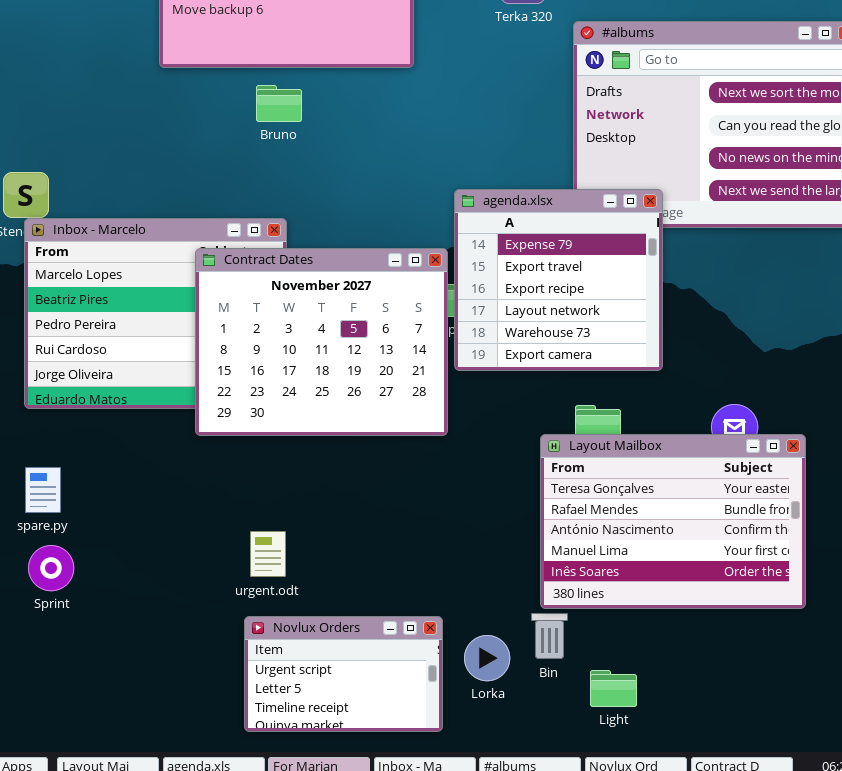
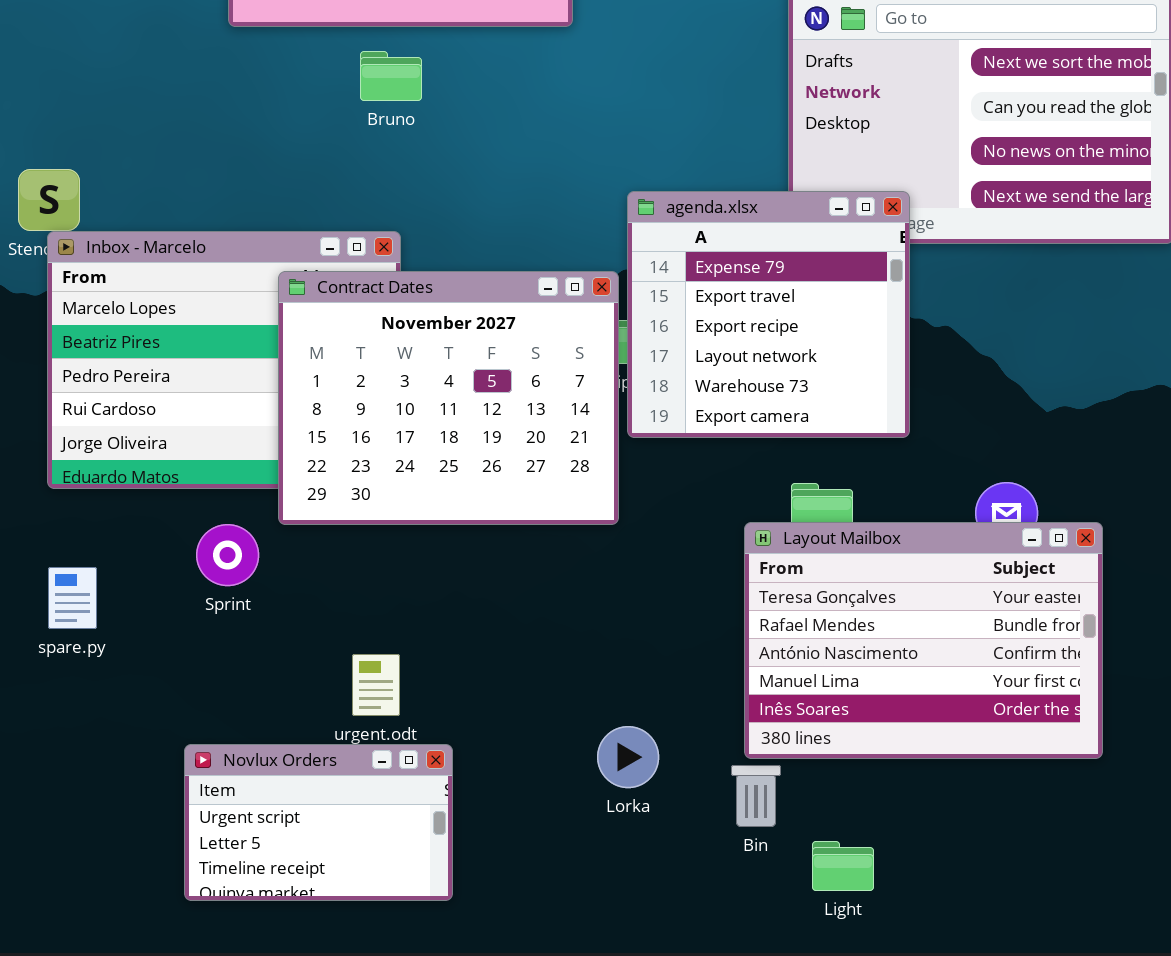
Sprint: [28,545,74,591] -> [196,524,259,586], moved
Novlux Orders: [244,616,443,732] -> [184,744,453,901], moved
Lorka: [464,635,510,681] -> [597,726,659,788], moved

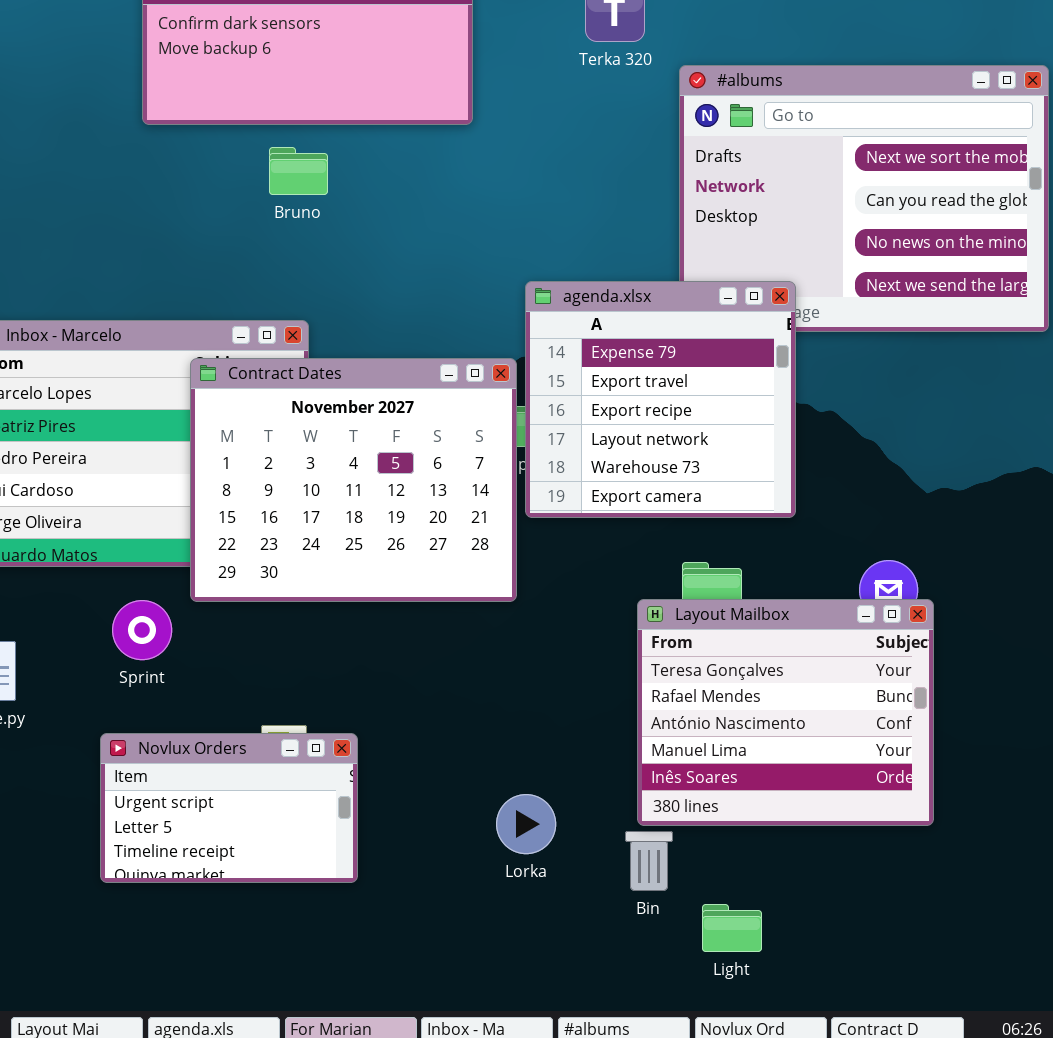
Layout Mailbox: [744,522,1103,759] -> [637,599,934,826], resized
Novlux Orders: [184,744,453,901] -> [100,733,358,883], moved

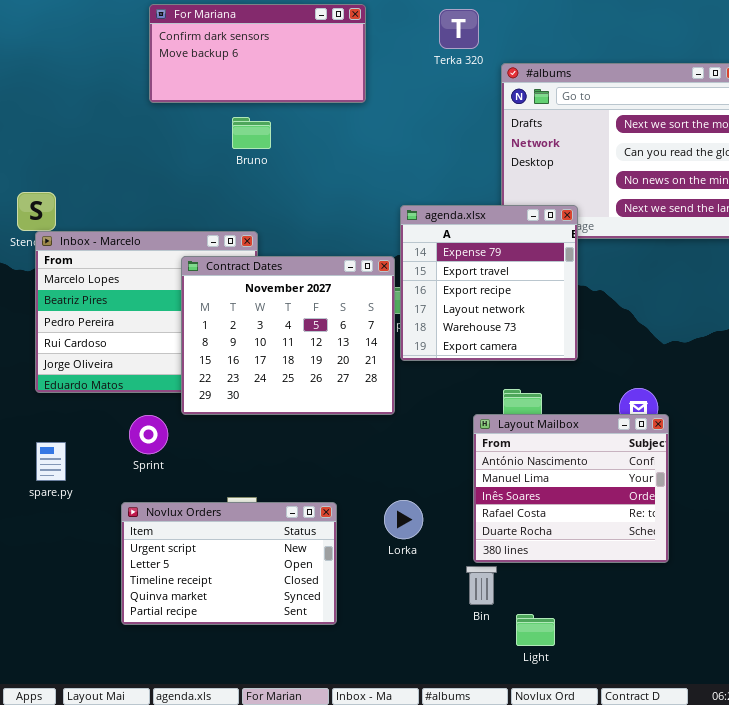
Layout Mailbox: [637,599,934,826] -> [473,414,669,563], scrolled down 2 rows
Novlux Orders: [100,733,358,883] -> [121,502,337,625], resized
Lorka: [496,794,556,854] -> [384,500,423,539], moved

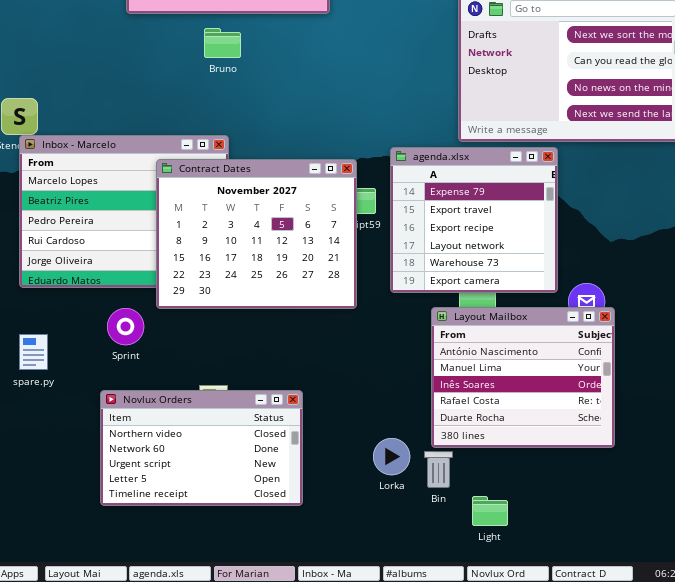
agenda.xlsx: [400,205,578,361] -> [390,147,558,293], moved
Lorka: [384,500,423,539] -> [373,438,410,475], moved
Novlux Orders: [121,502,337,625] -> [100,390,303,506], scrolled up 2 rows

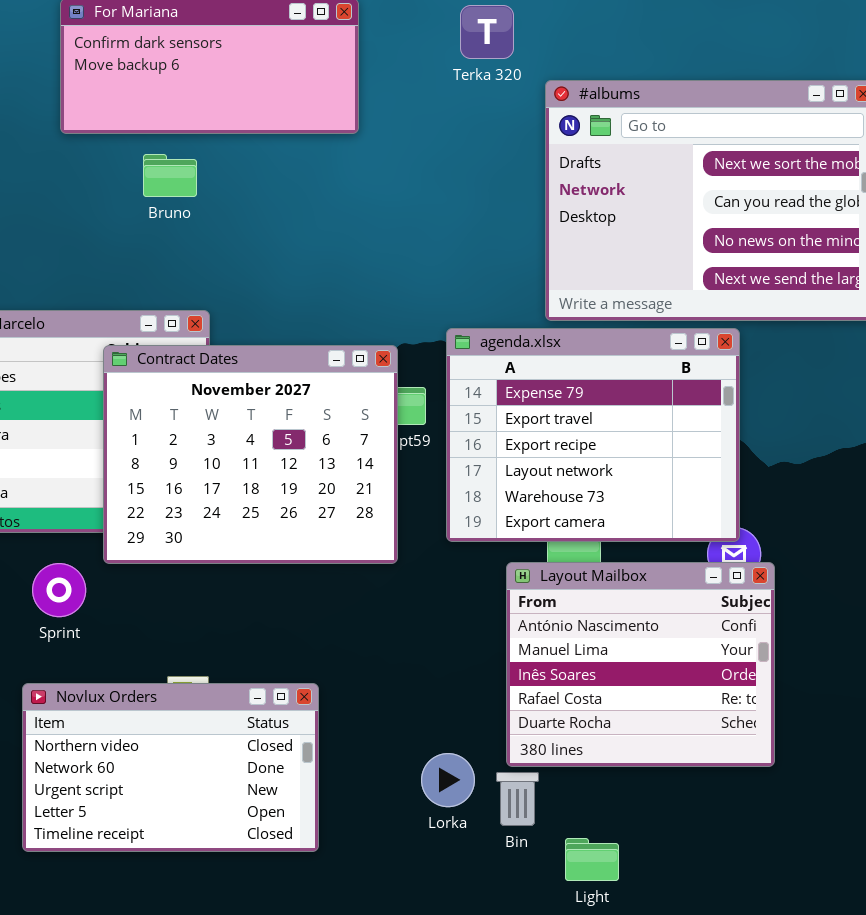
Bruno: [204,28,241,58] -> [143,154,197,197], moved
agenda.xlsx: [390,147,558,293] -> [446,328,740,542], resized

